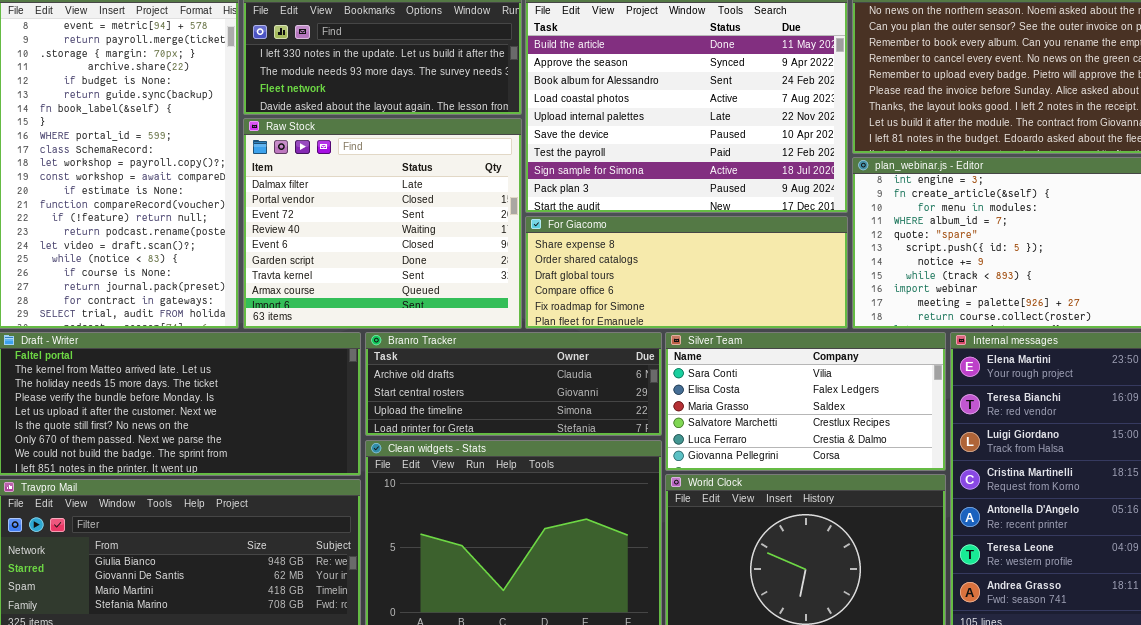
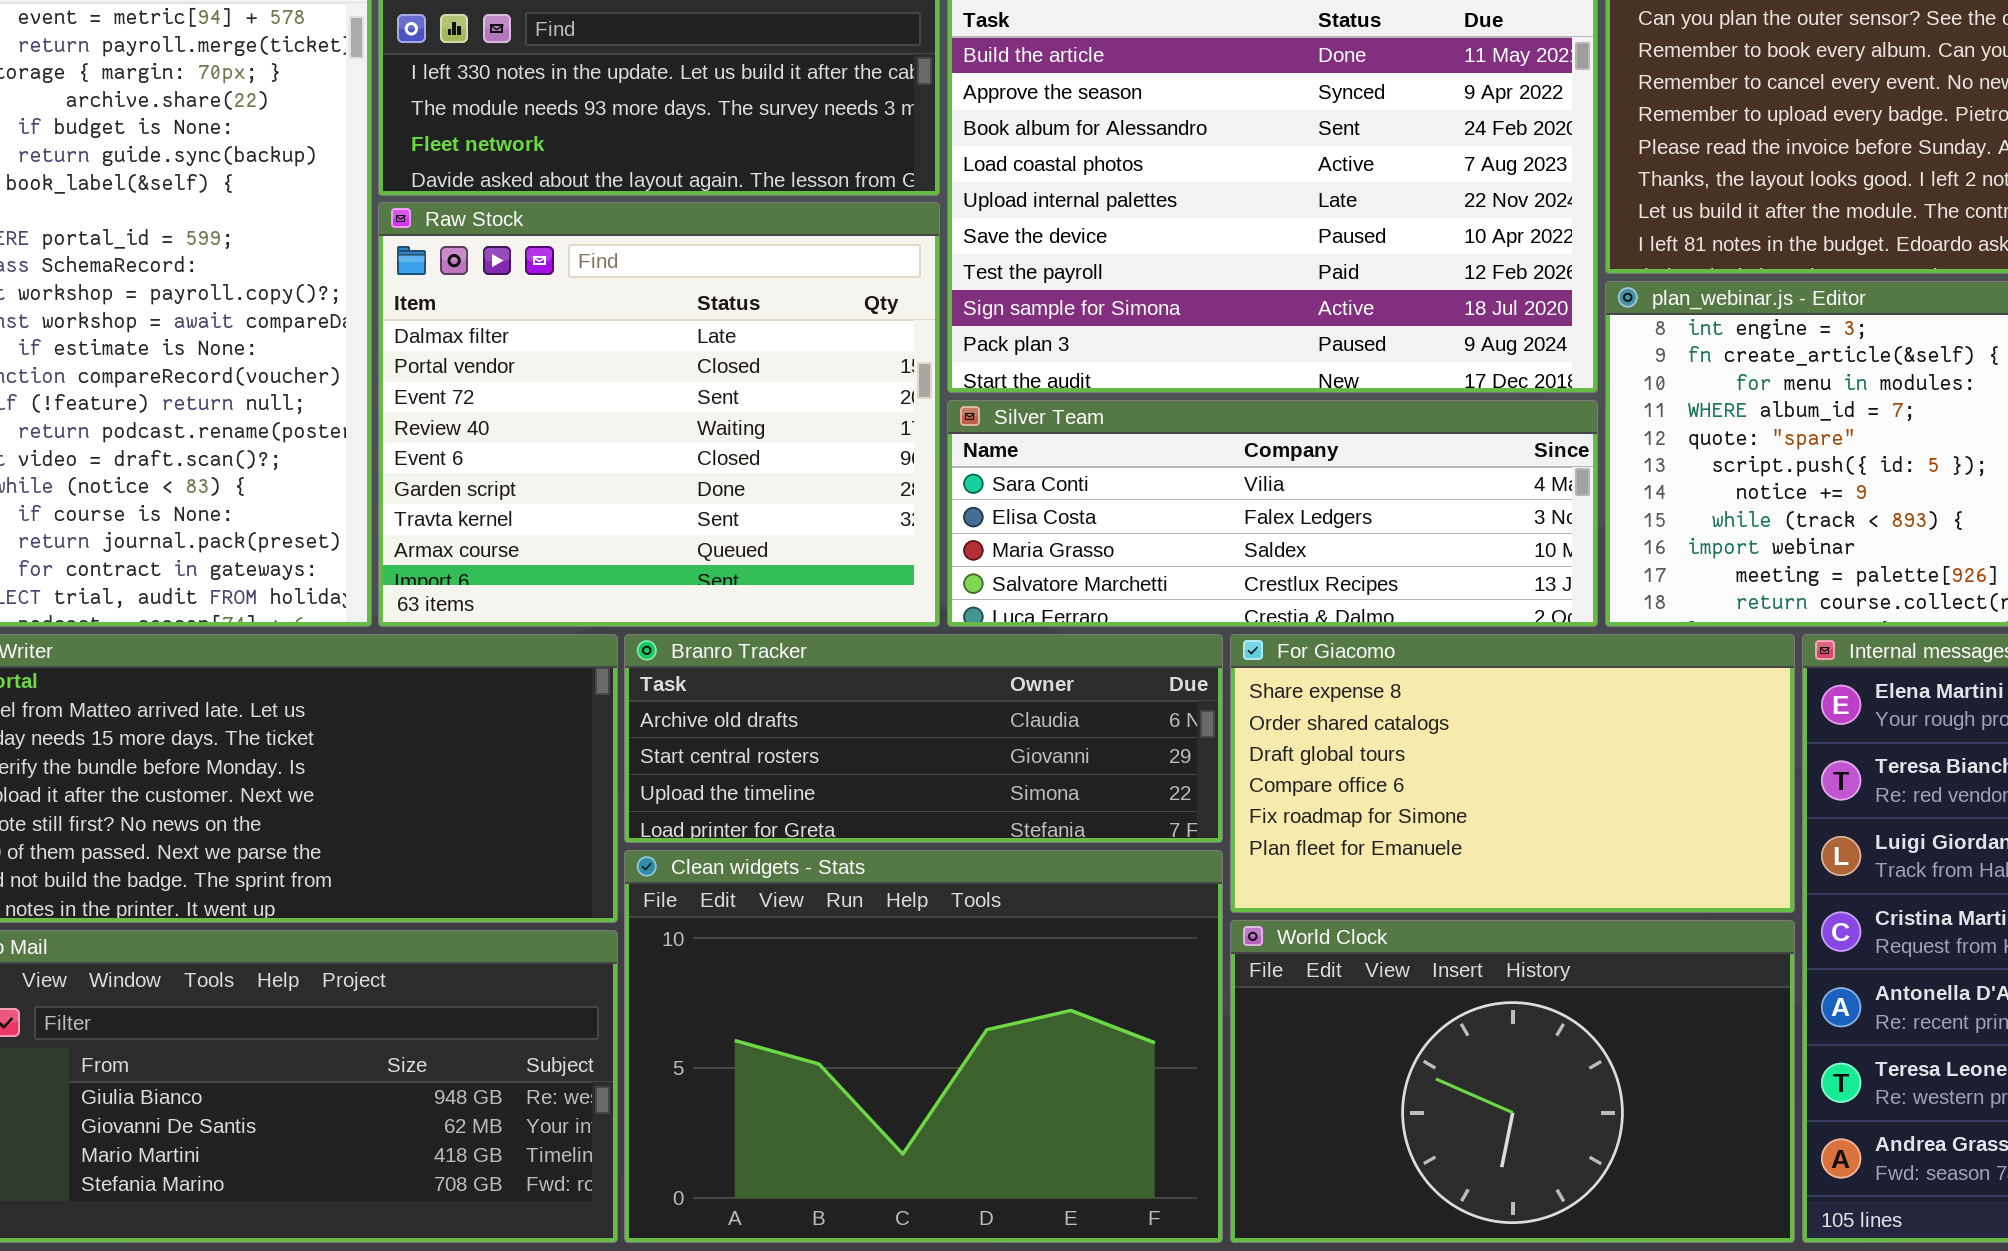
For Giacomo: [525,216,848,329] -> [1230,634,1795,913], moved, resized
Silver Team: [665,332,946,471] -> [947,400,1598,627], moved, resized

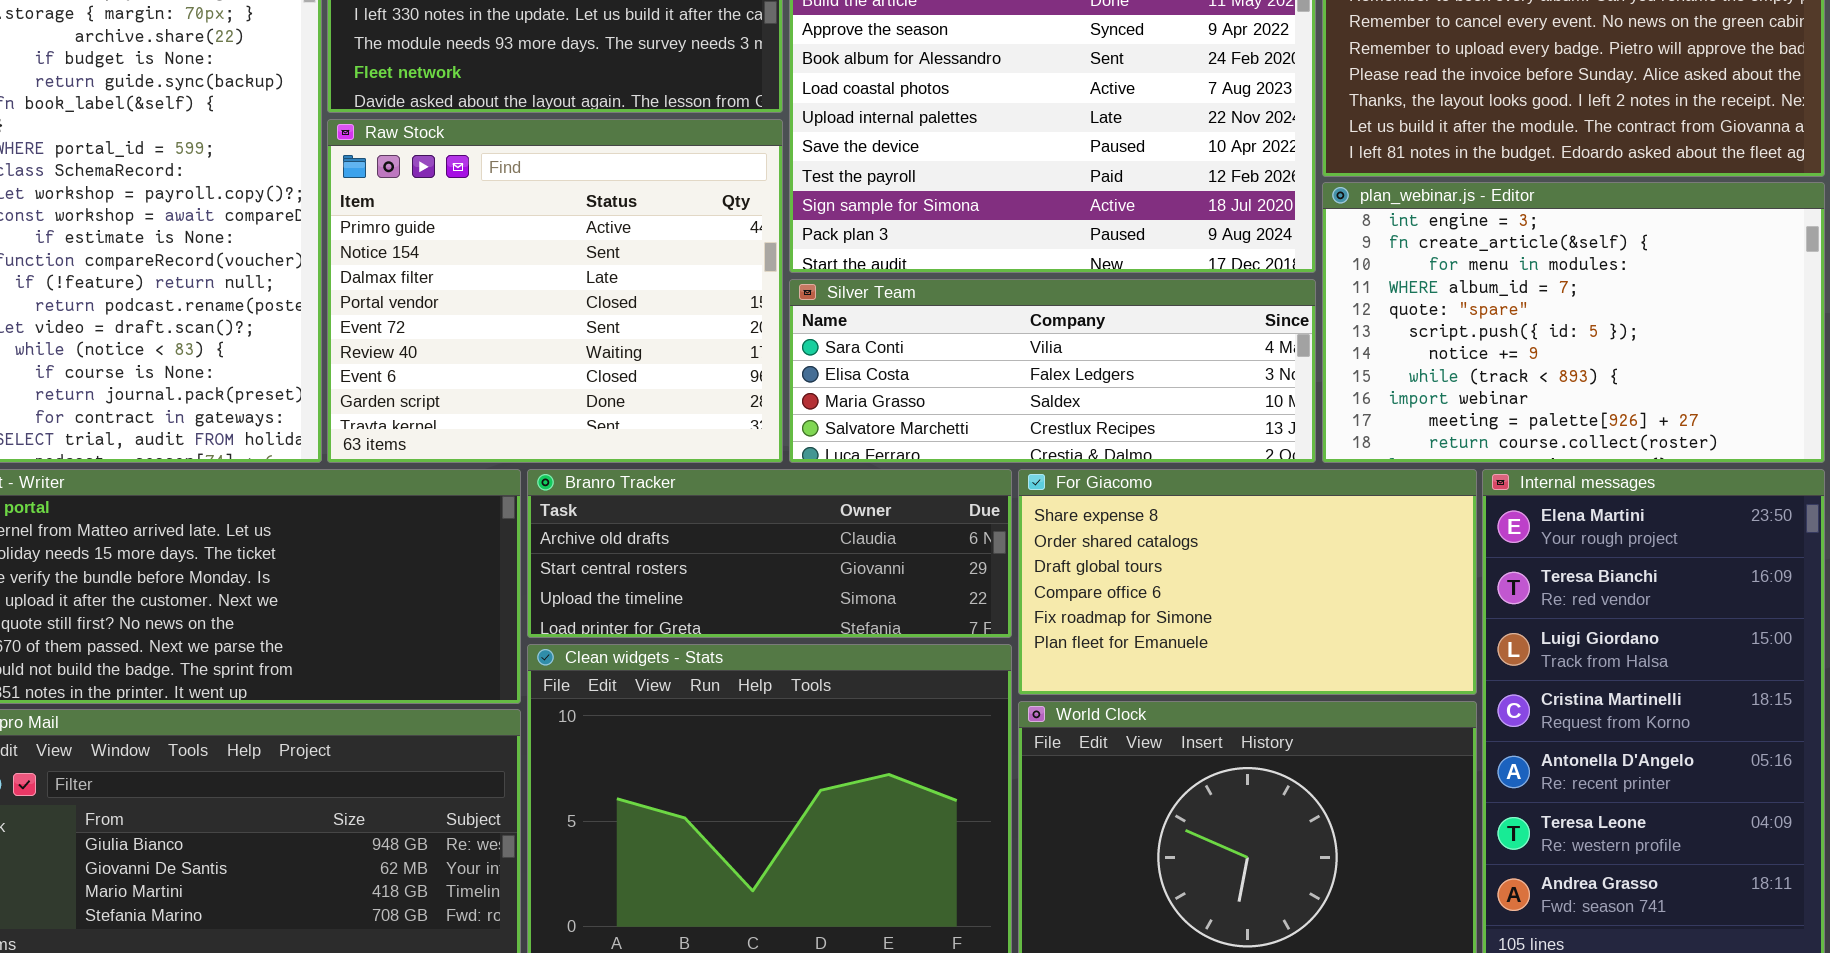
Raw Stock: [378,202,940,627] -> [327,119,783,463], scrolled up 2 rows

